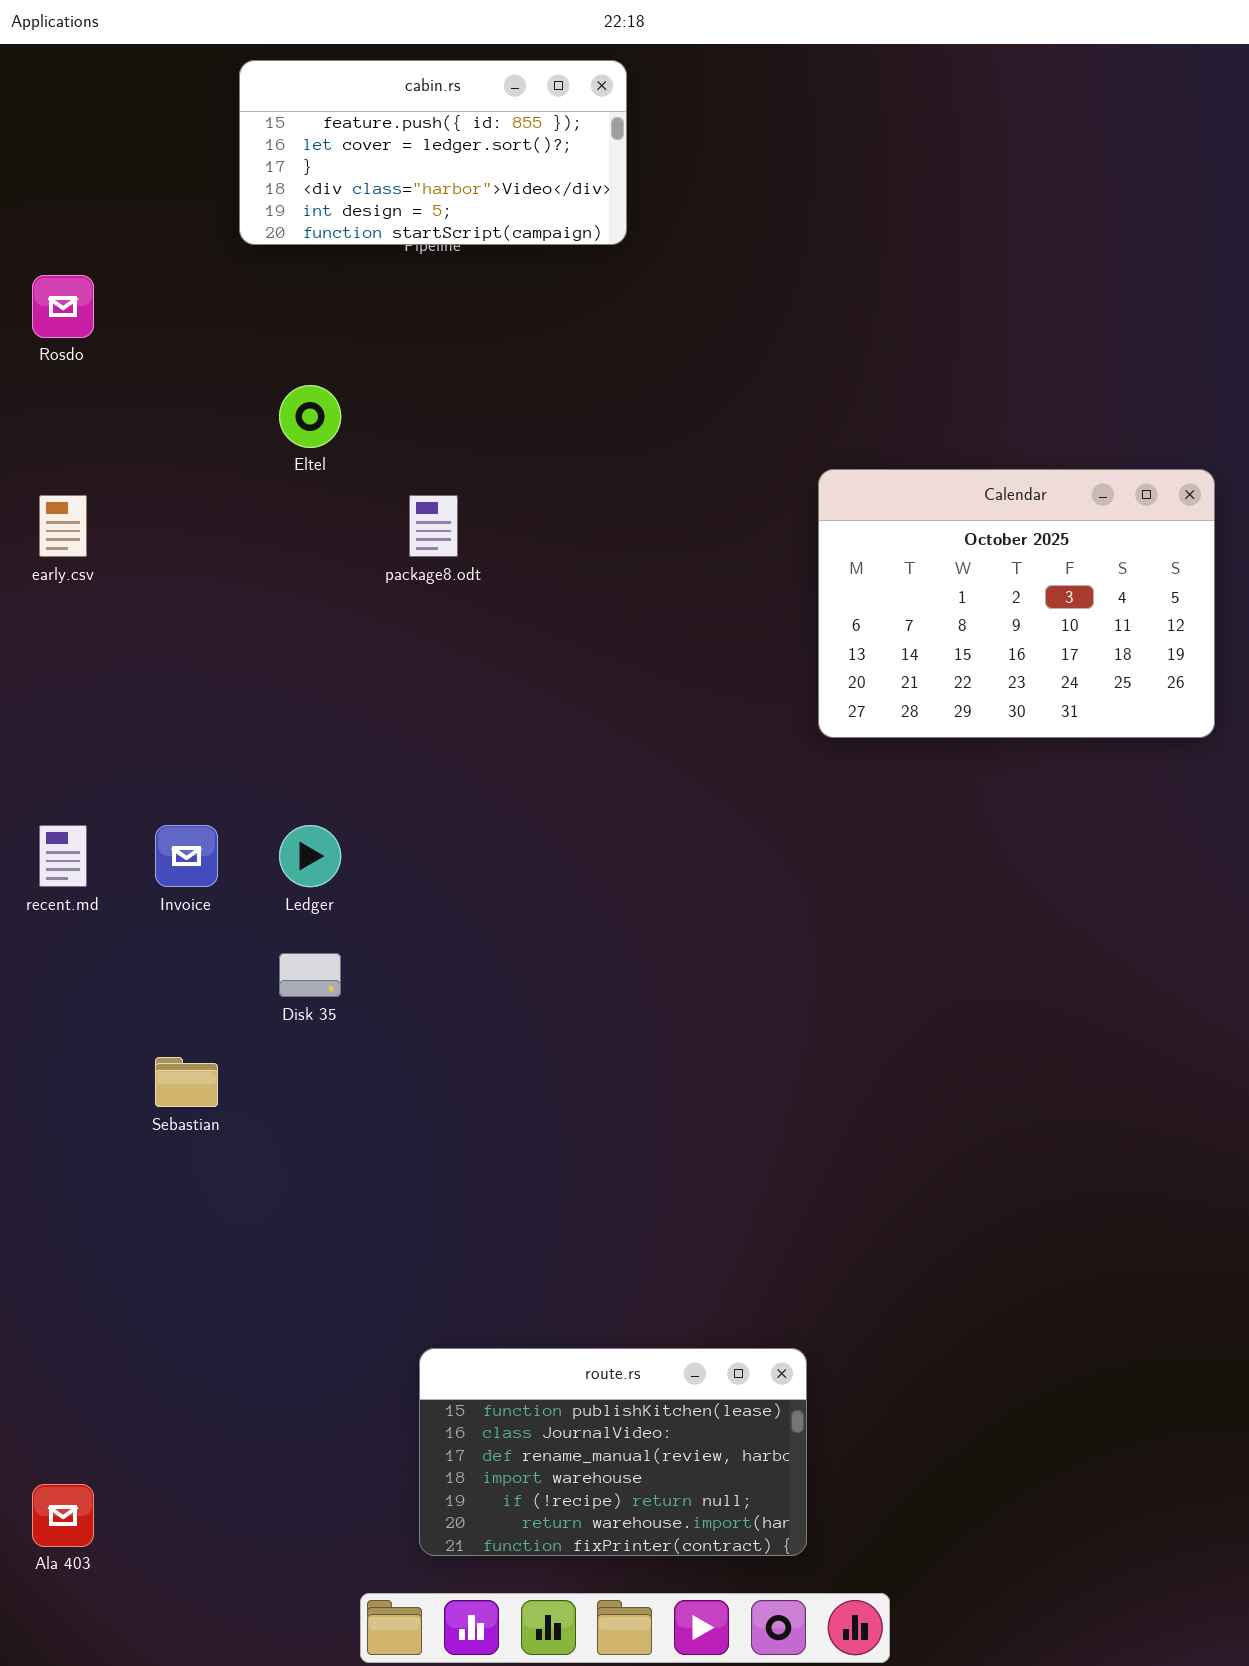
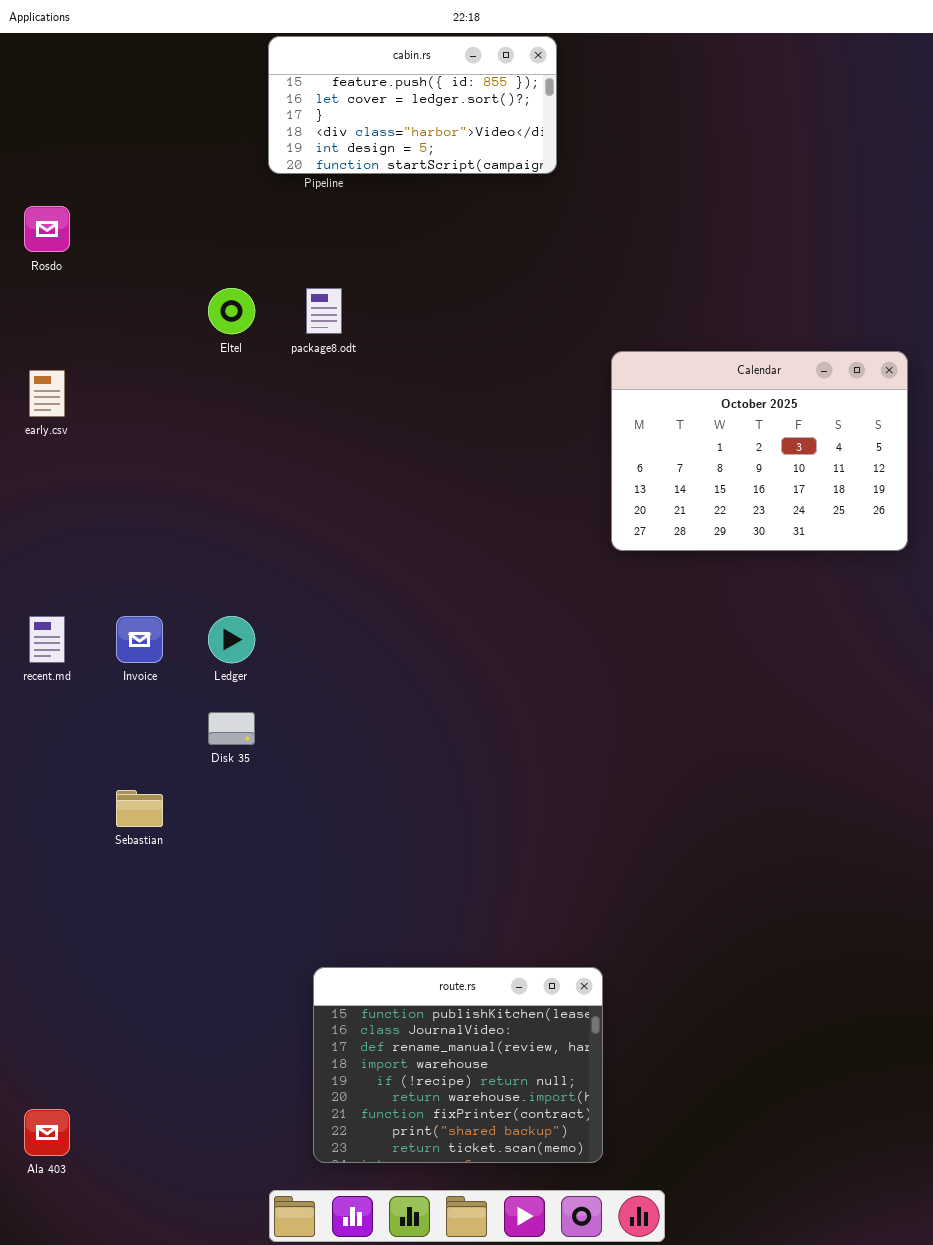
cabin.rs: [239,60,627,245] -> [268,36,557,174], moved
package8.odt: [409,495,458,557] -> [306,288,342,334], moved
route.rs: [419,1348,807,1556] -> [313,967,603,1163], resized

